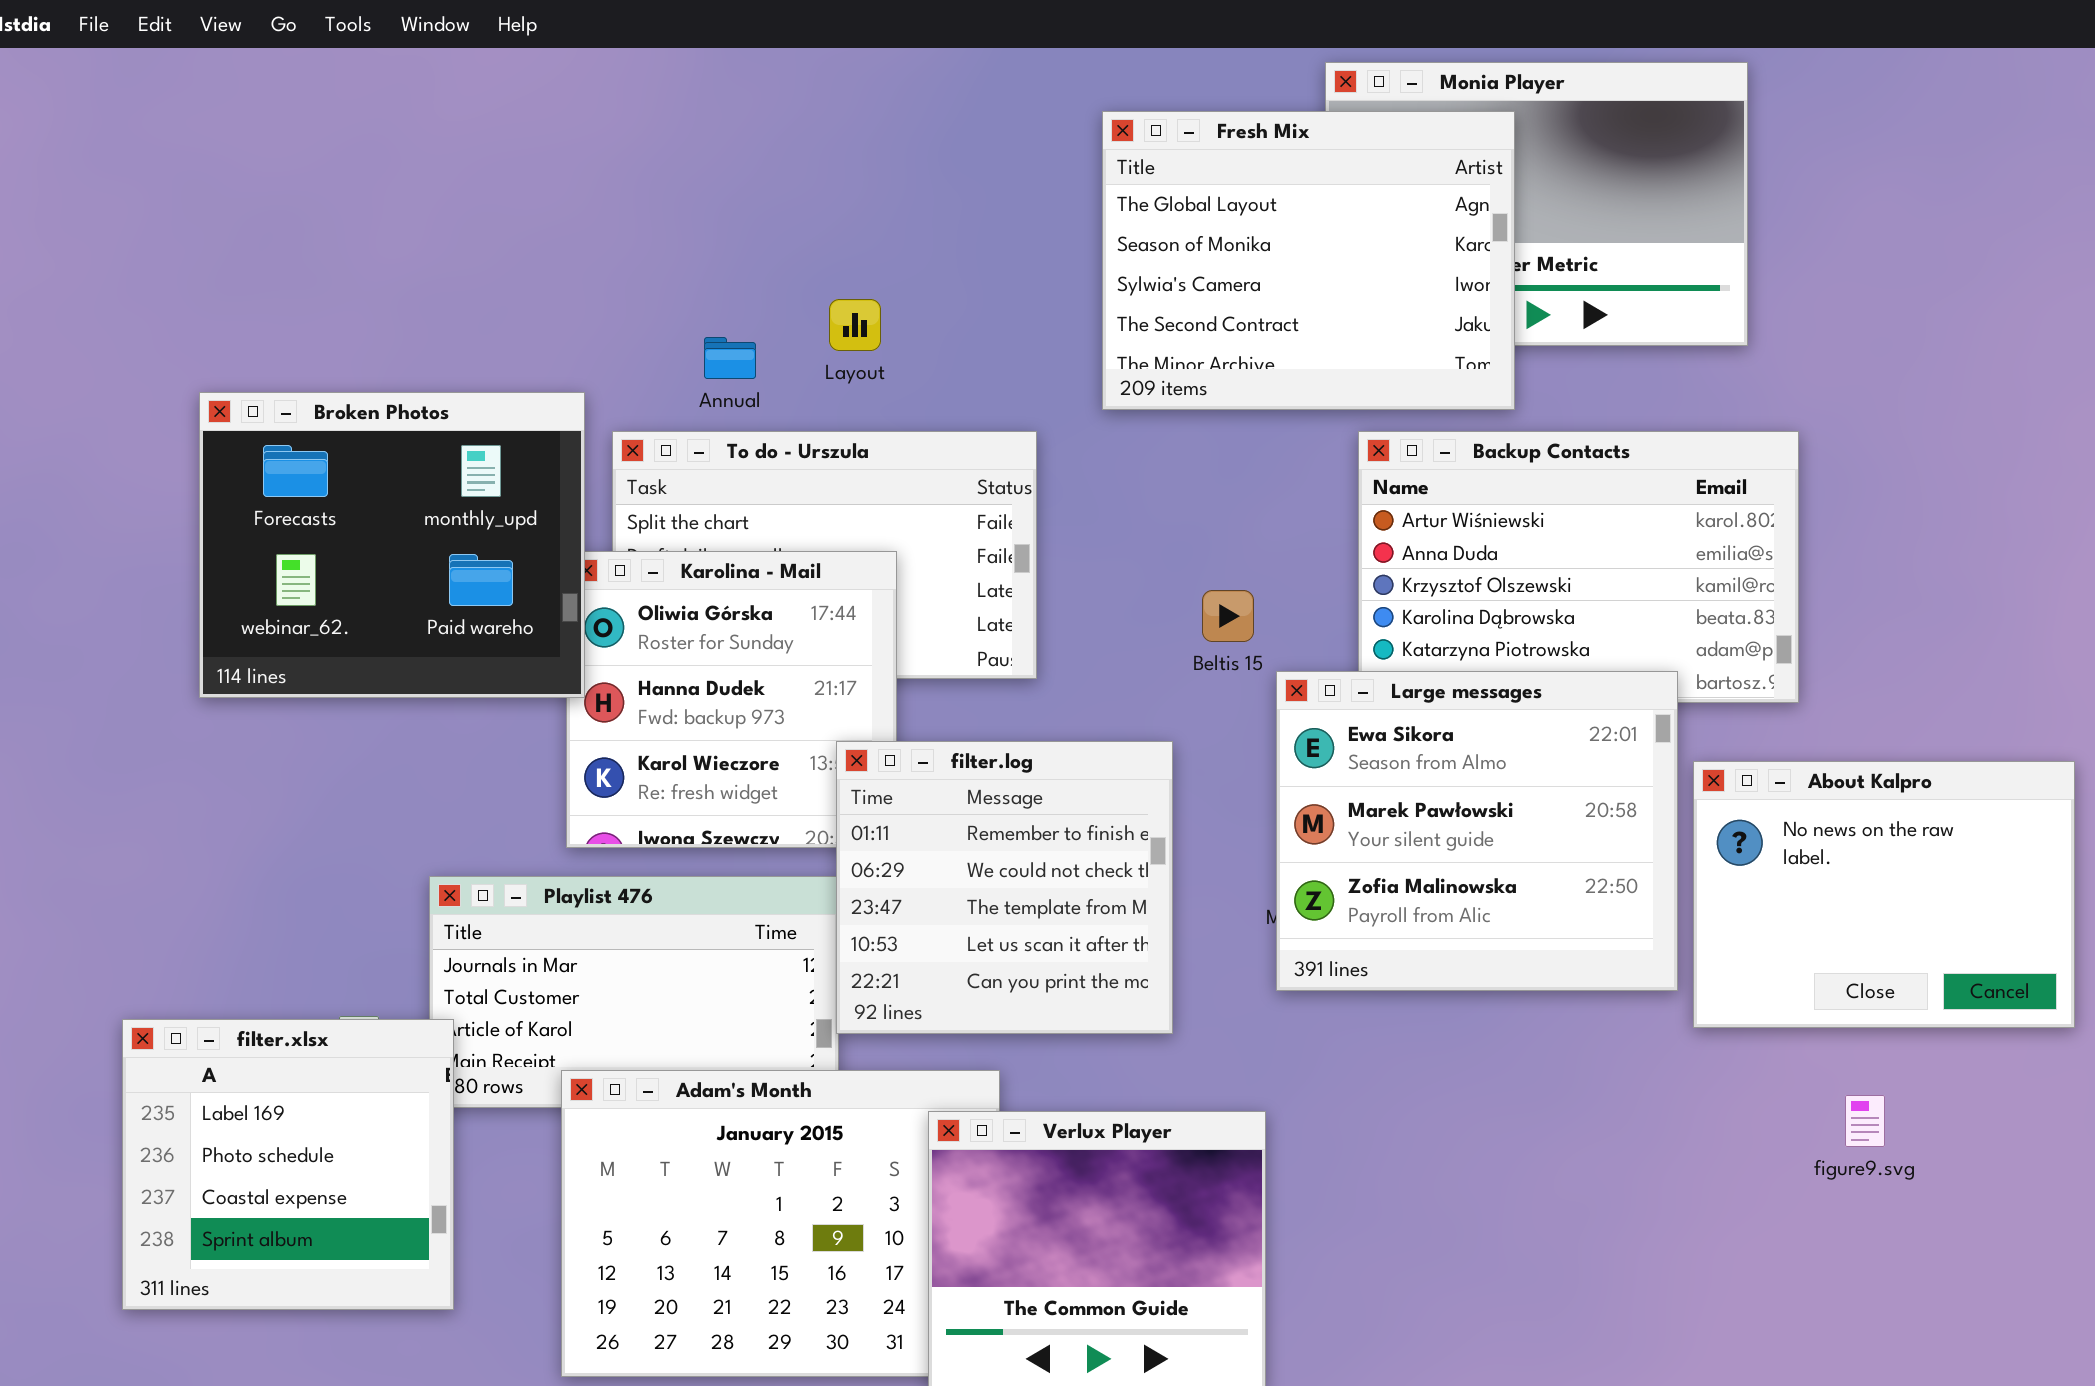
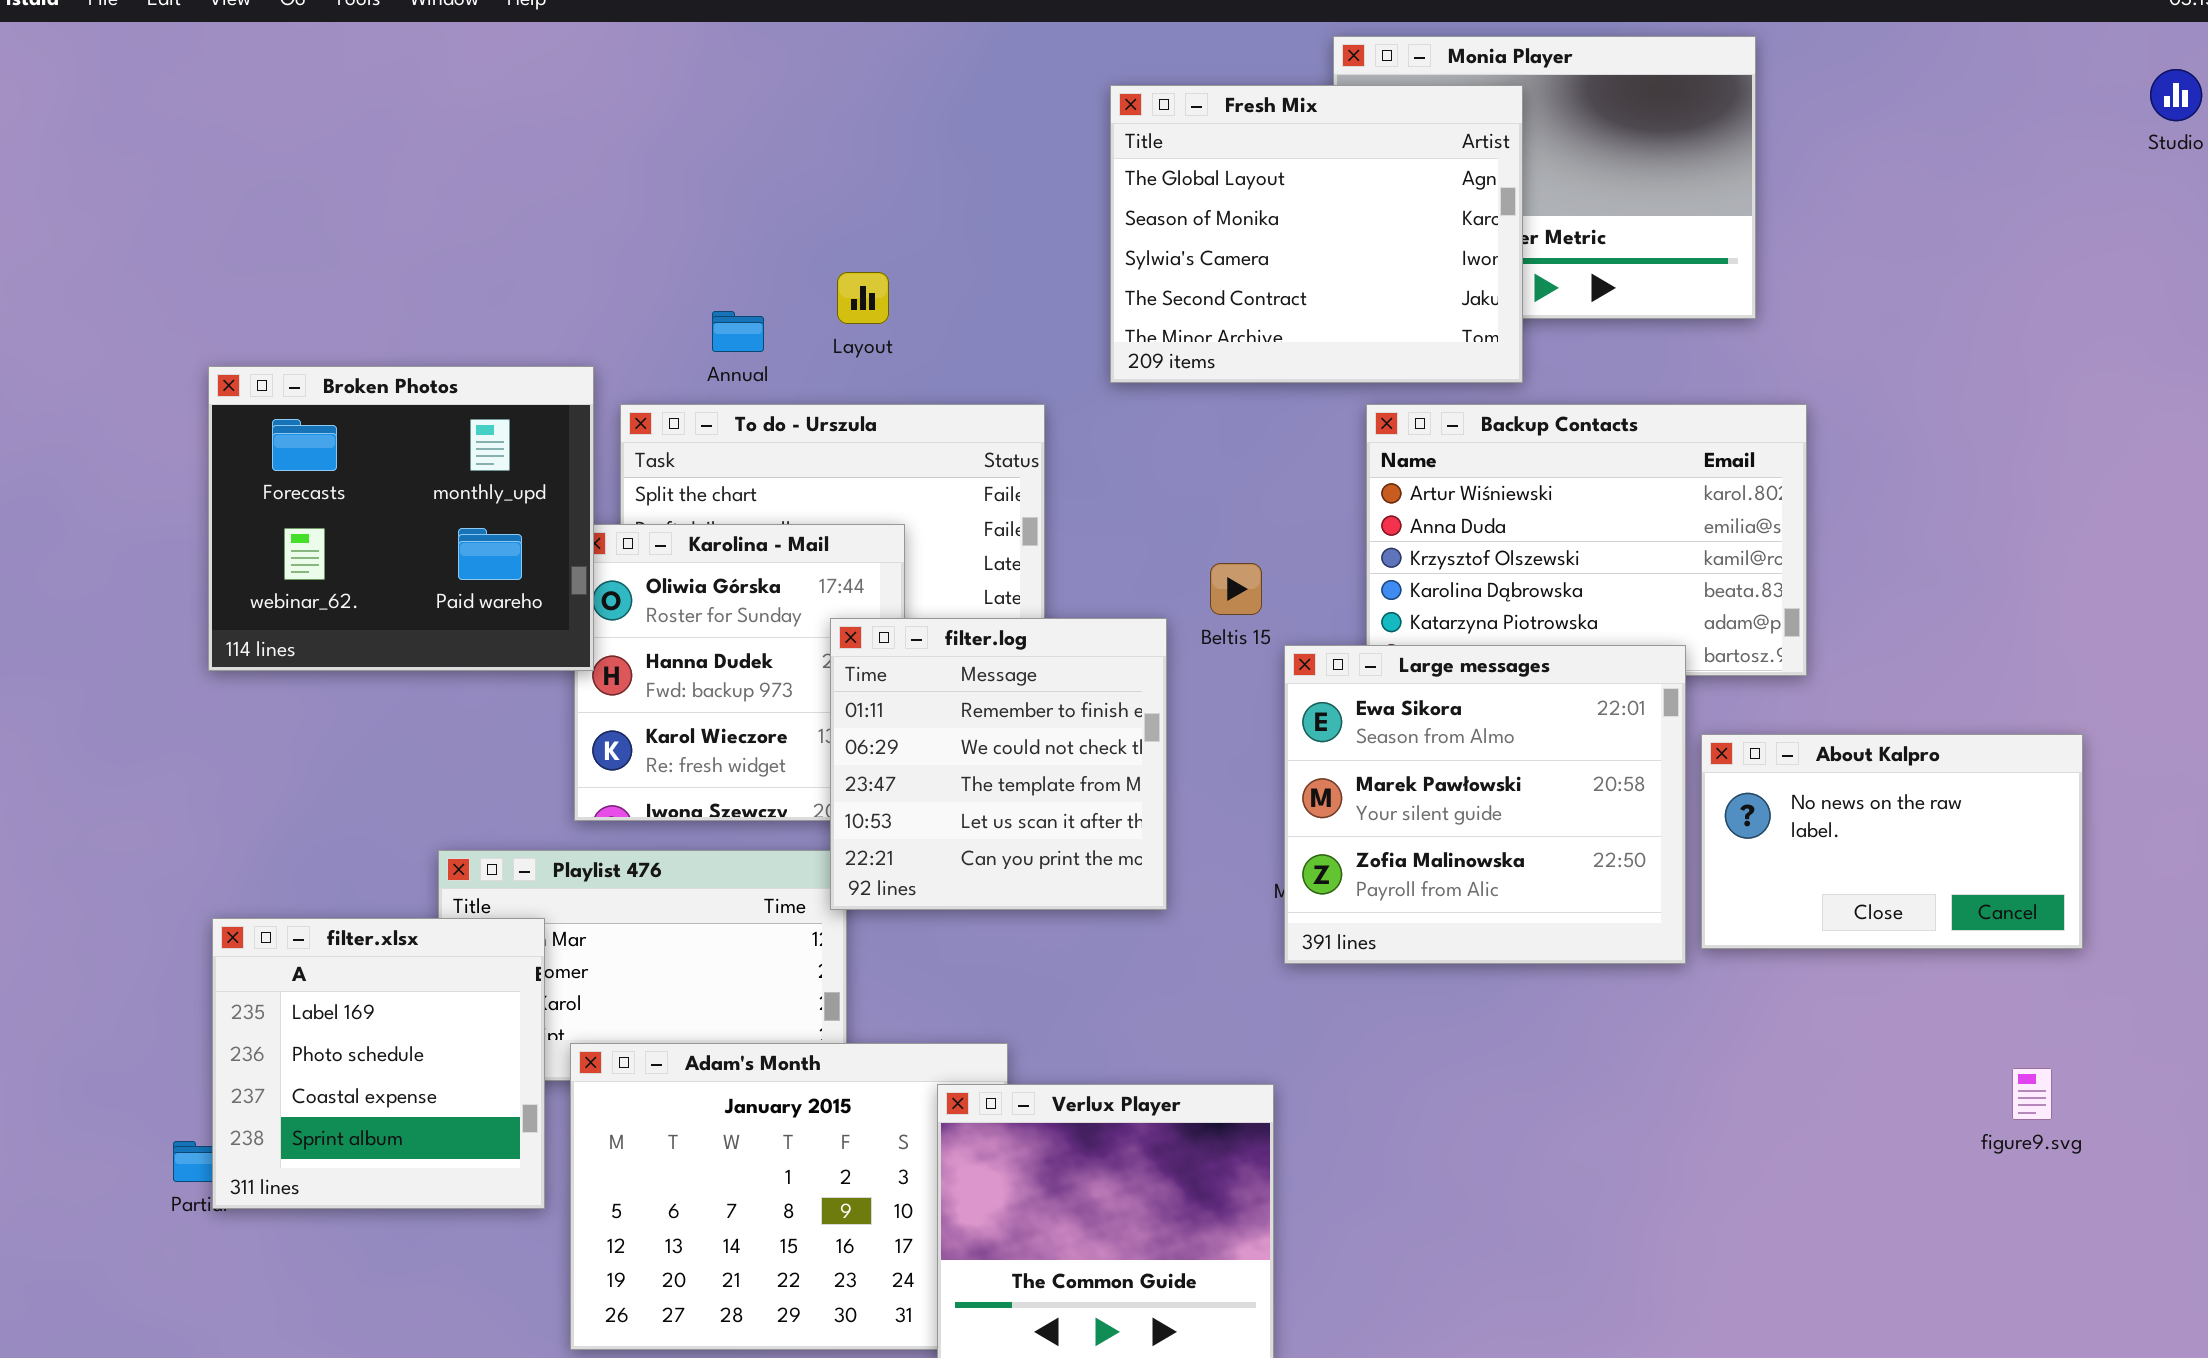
filter.log: [836,741,1173,1034] -> [830,618,1167,910], moved
About Kalpro: [1693,761,2075,1028] -> [1701,734,2083,949], resized
filter.xlsx: [122,1019,454,1310] -> [212,918,545,1209], moved
figure9.svg: [1845,1095,1885,1147] -> [2012,1068,2052,1120], moved

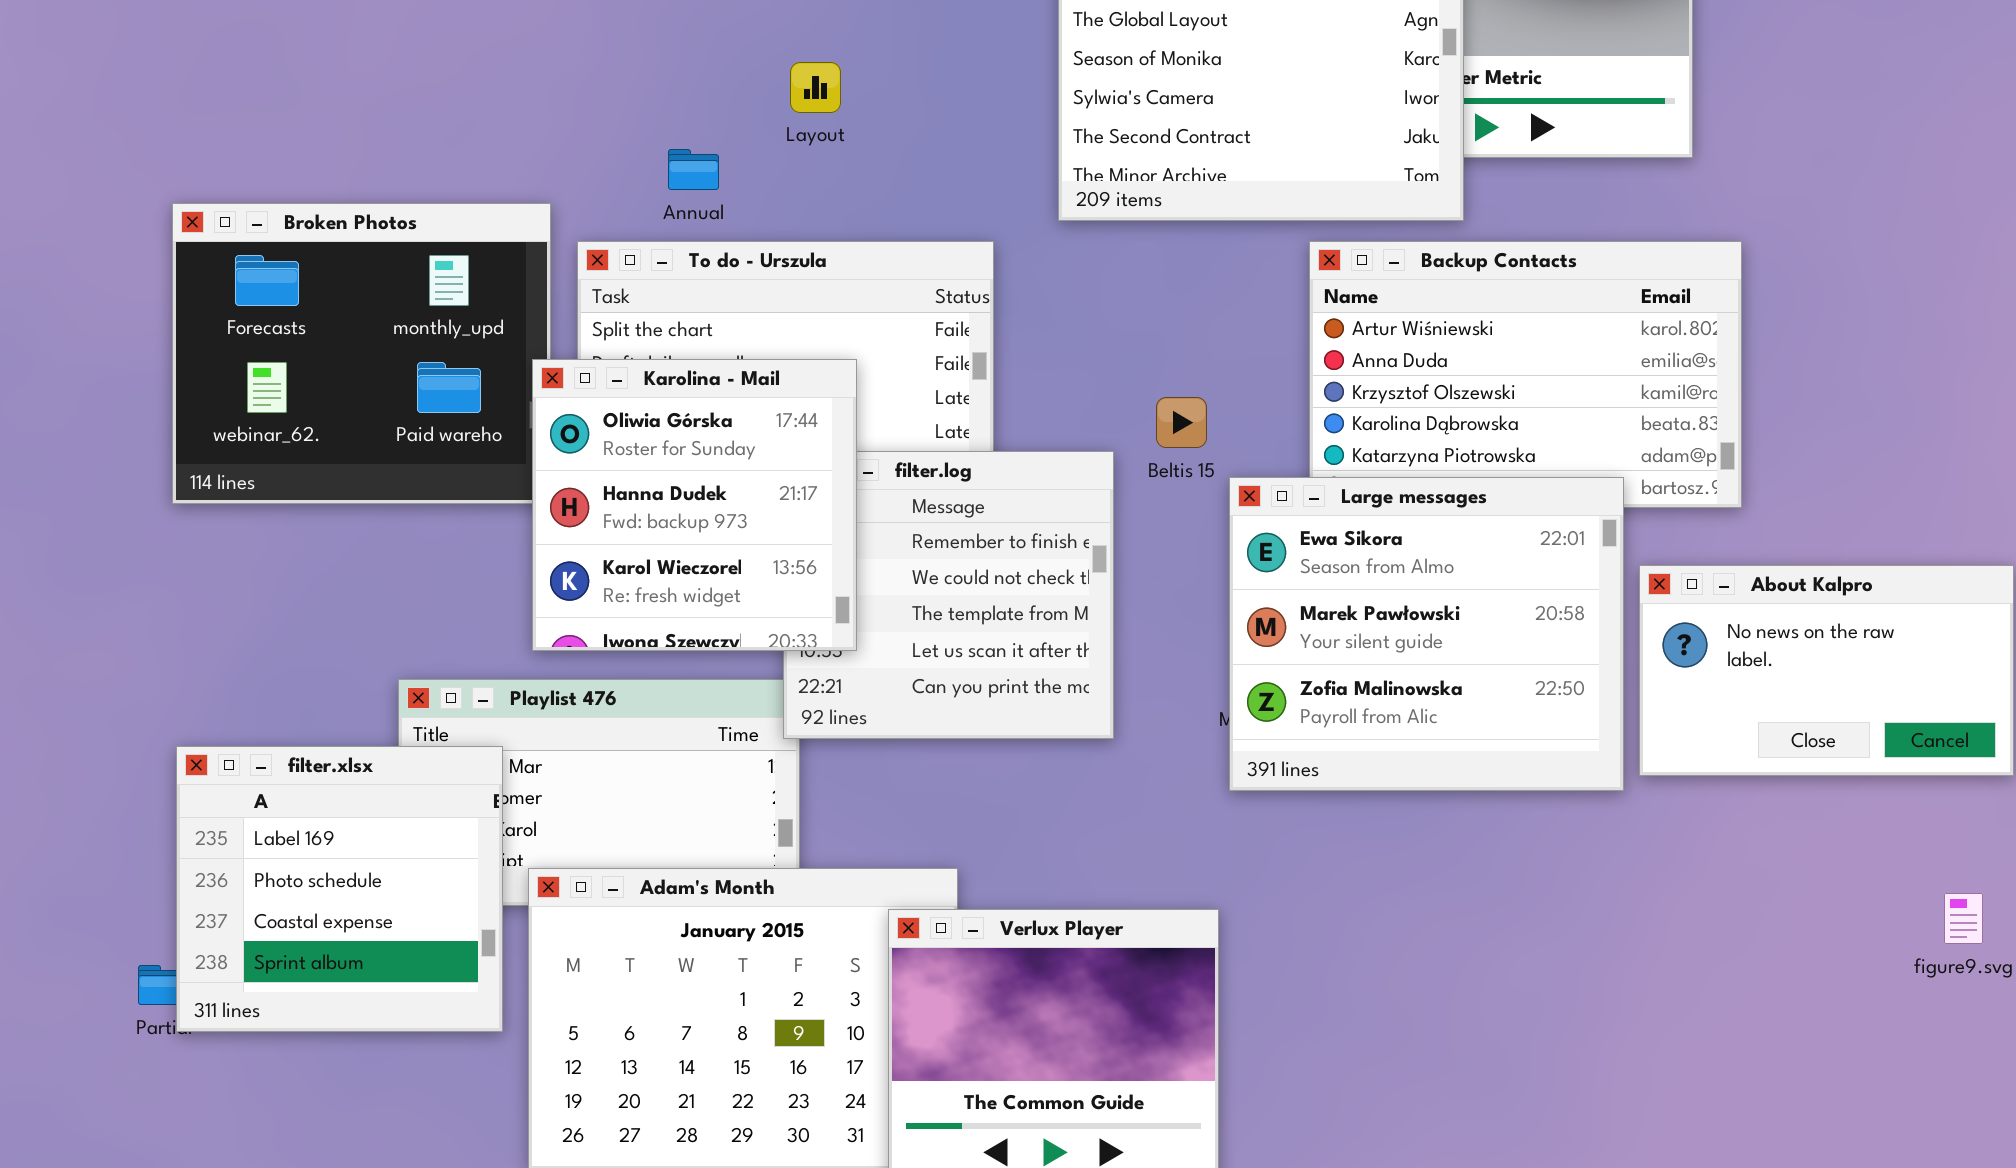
Layout: [837,272,889,324] -> [790,62,841,113], moved
Karolina - Mail: [574,524,905,821] -> [532,359,857,651], raised

